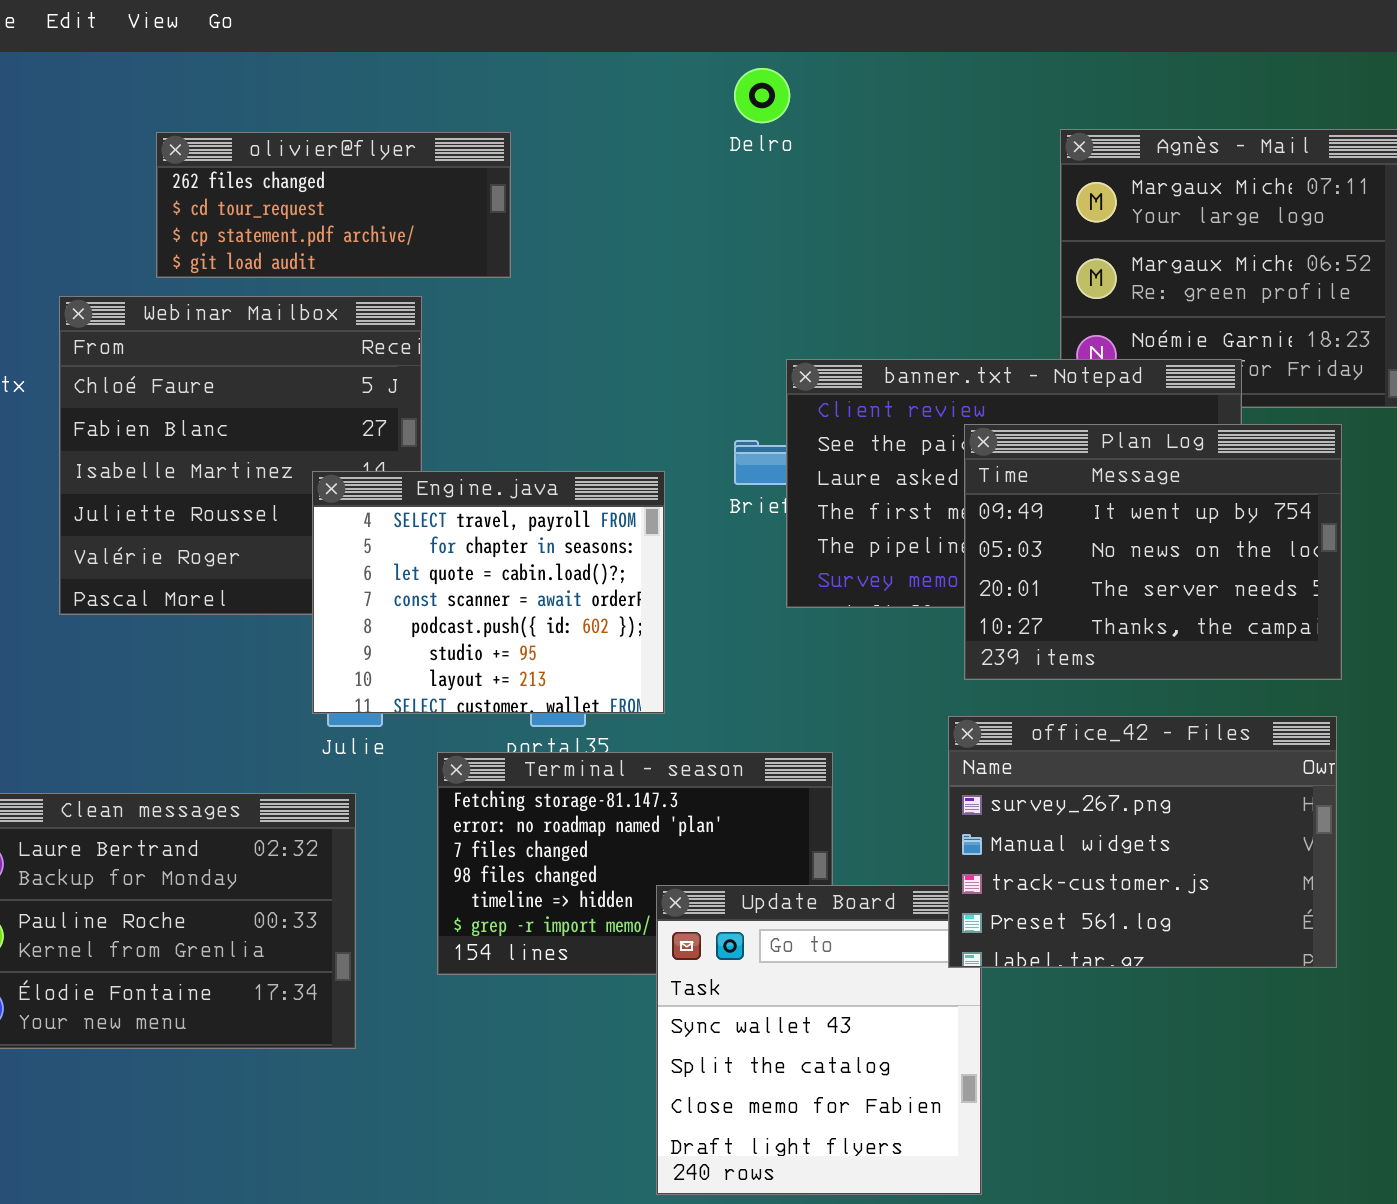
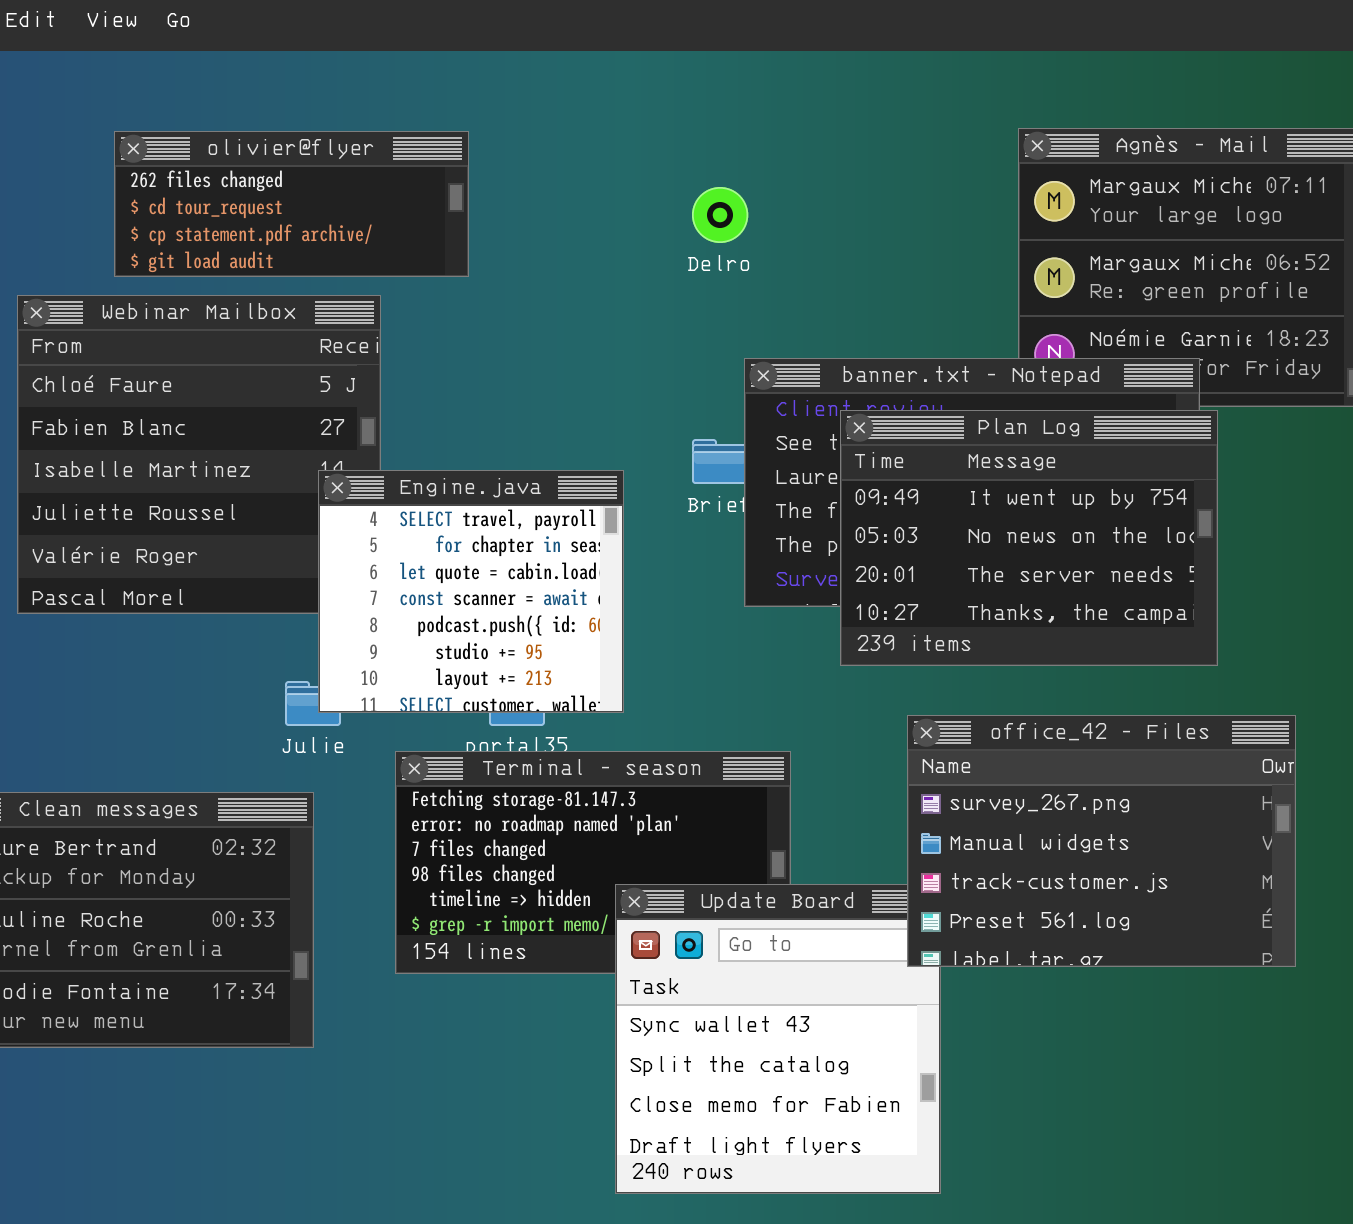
Delro: [734,68,790,123] -> [692,187,748,243], moved
Plan Log: [964,424,1342,680] -> [840,410,1218,666], moved
Engine.java: [312,471,665,714] -> [318,470,624,713], resized

